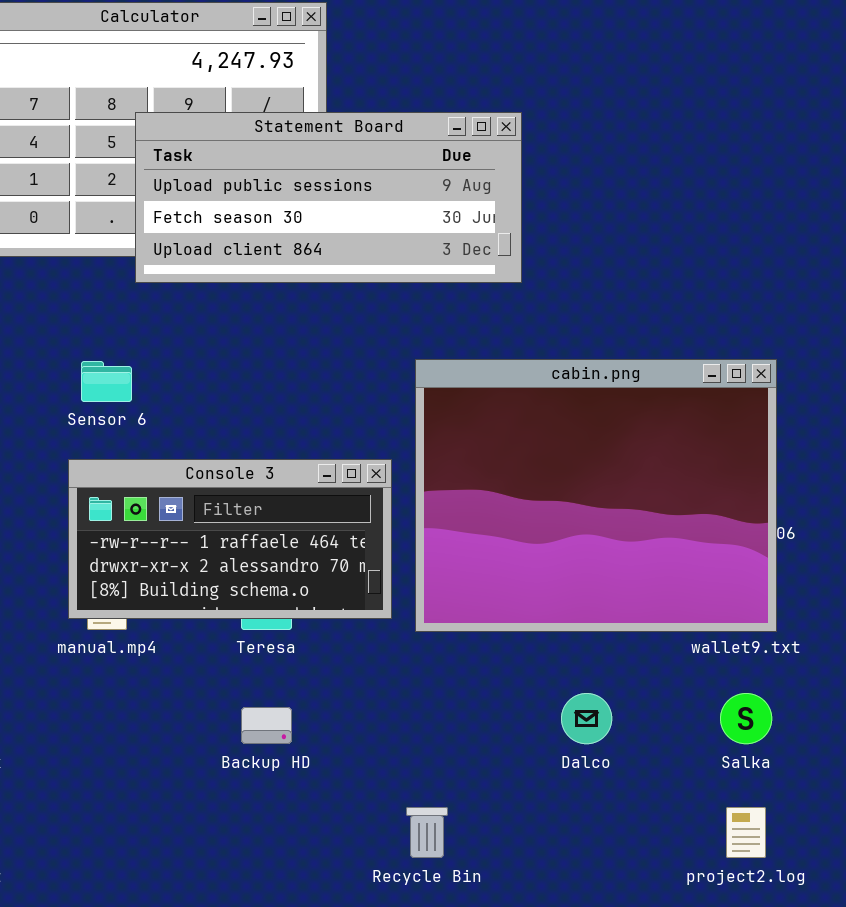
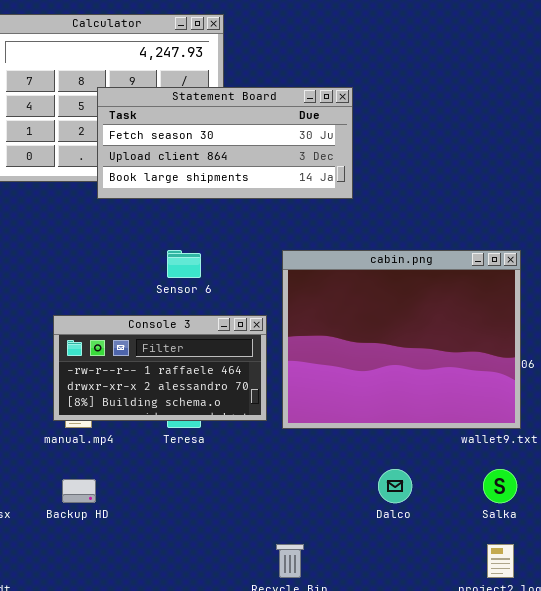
Statement Board: [135,112,522,283] -> [97,87,353,199], scrolled down 1 row
Sensor 6: [81,361,132,402] -> [167,250,201,278], moved
Backup HD: [241,707,292,744] -> [62,479,96,503], moved

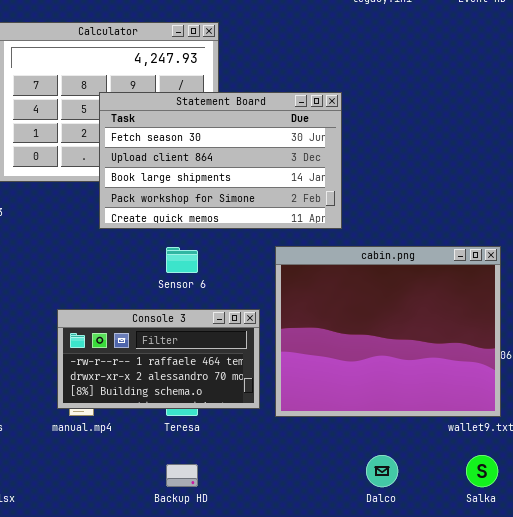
Statement Board: [97,87,353,199] -> [99,92,342,229], resized
Backup HD: [62,479,96,503] -> [166,464,198,487], moved

